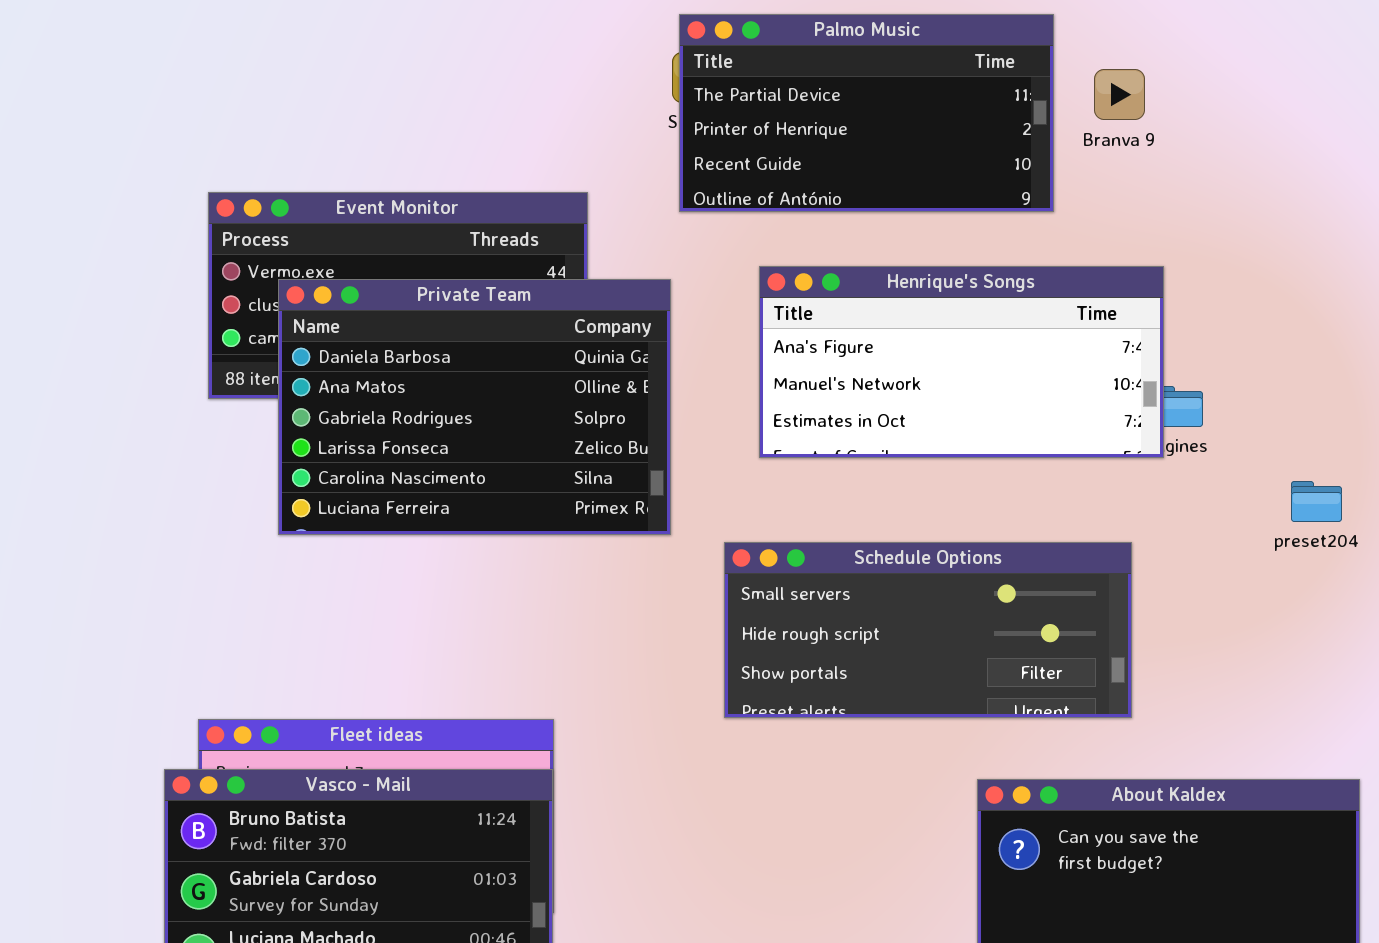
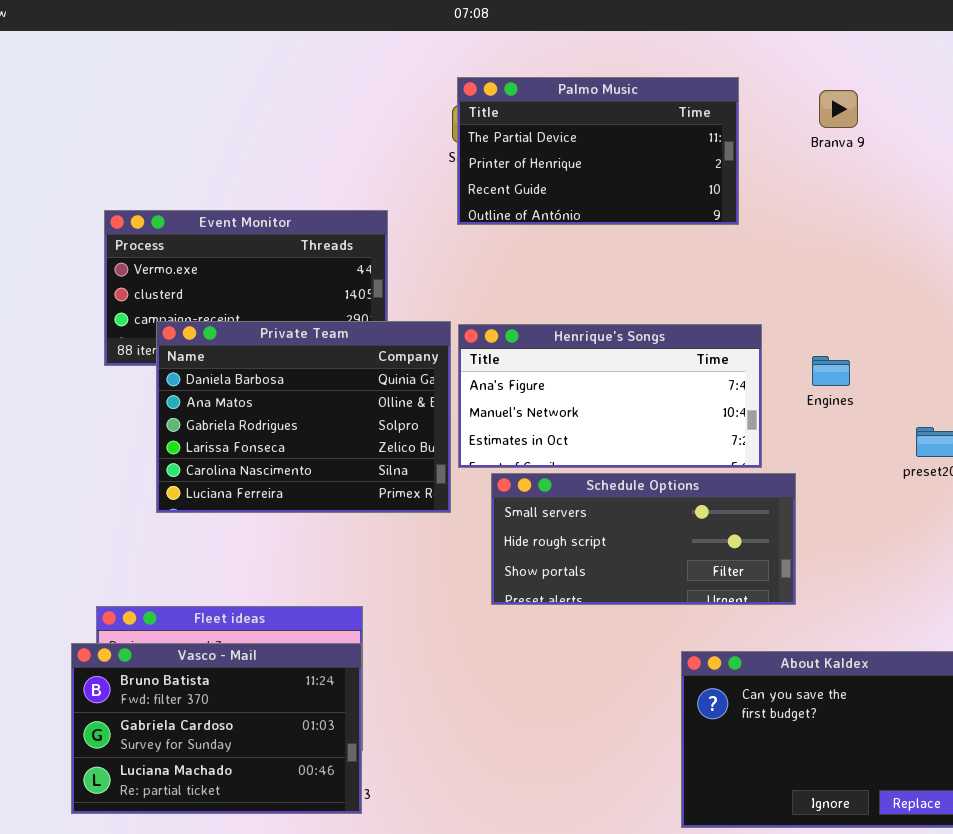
Branva 9: [1094,69,1145,120] -> [819,90,858,128], moved
Henrique's Songs: [759,266,1164,458] -> [458,324,762,468], moved
Private Team: [278,279,671,535] -> [156,321,451,513], moved

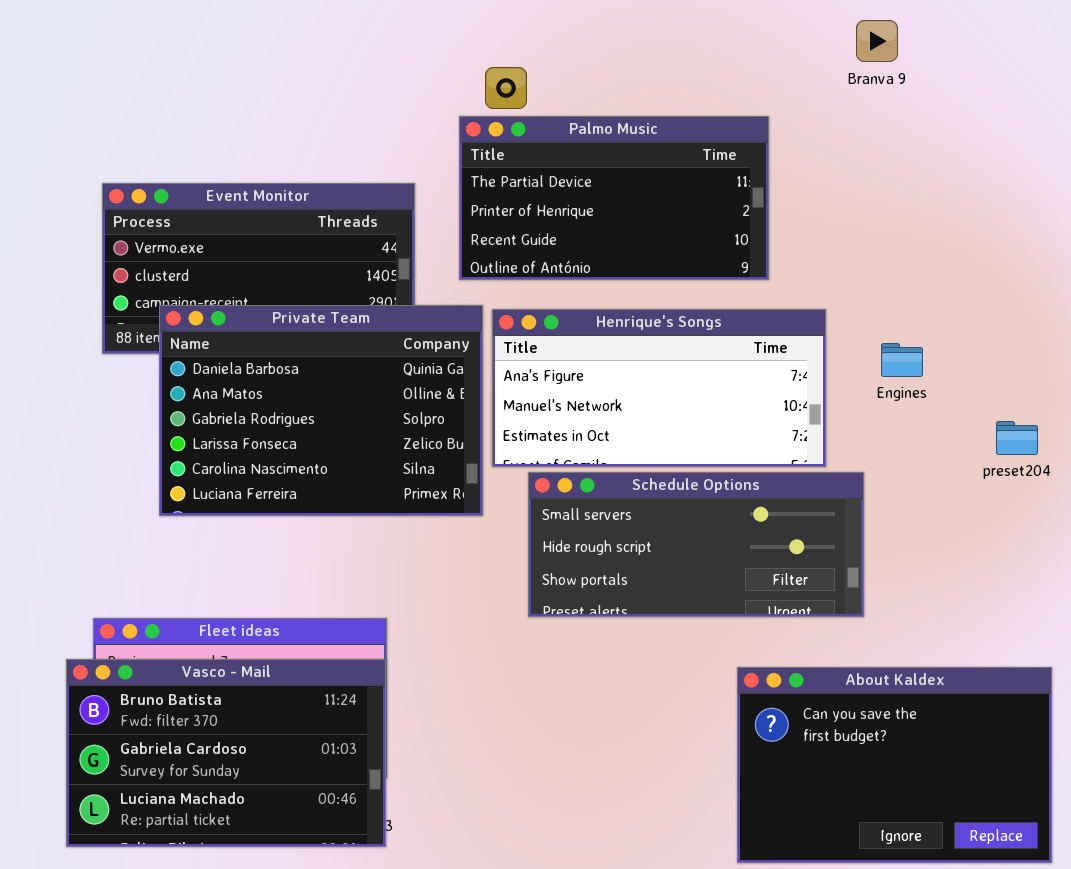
Palmo Music: [457,77,739,225] -> [459,116,769,280], moved
Branva 9: [819,90,858,128] -> [856,20,898,62], moved

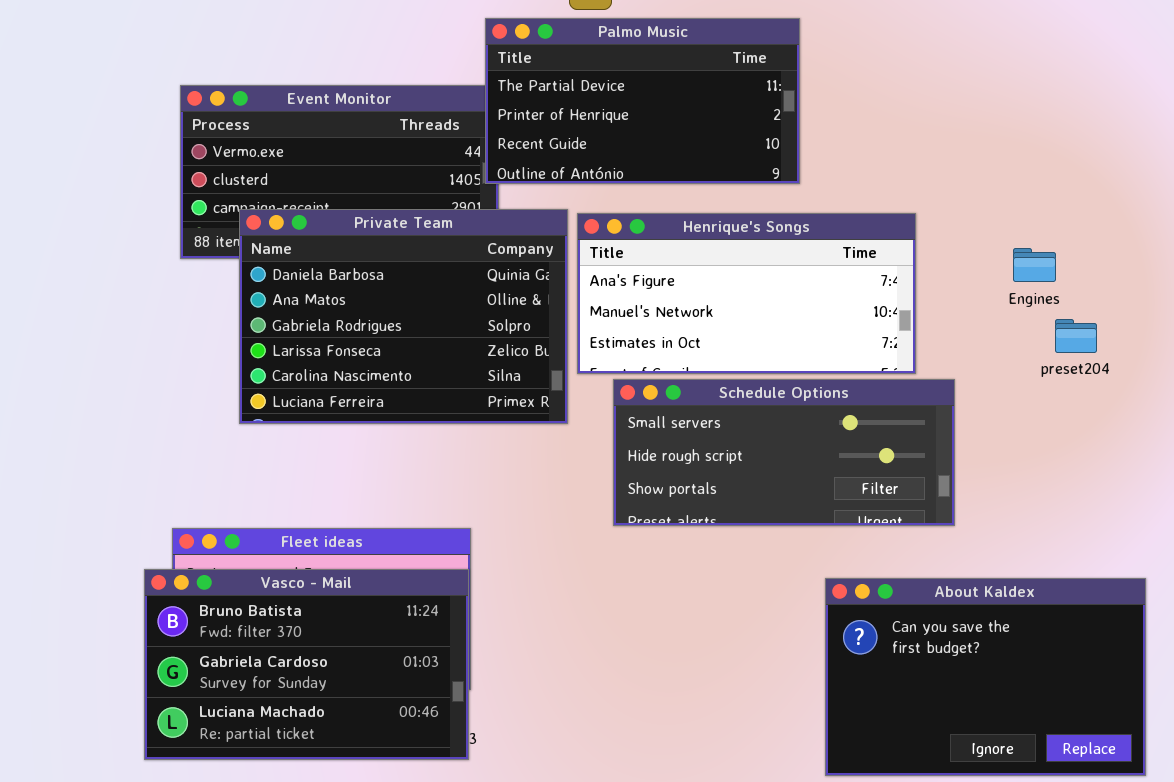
Palmo Music: [459,116,769,280] -> [485,18,800,184], moved
Engines: [881,343,923,377] -> [1013,248,1056,282], moved
preset204: [996,421,1038,455] -> [1055,319,1097,353], moved

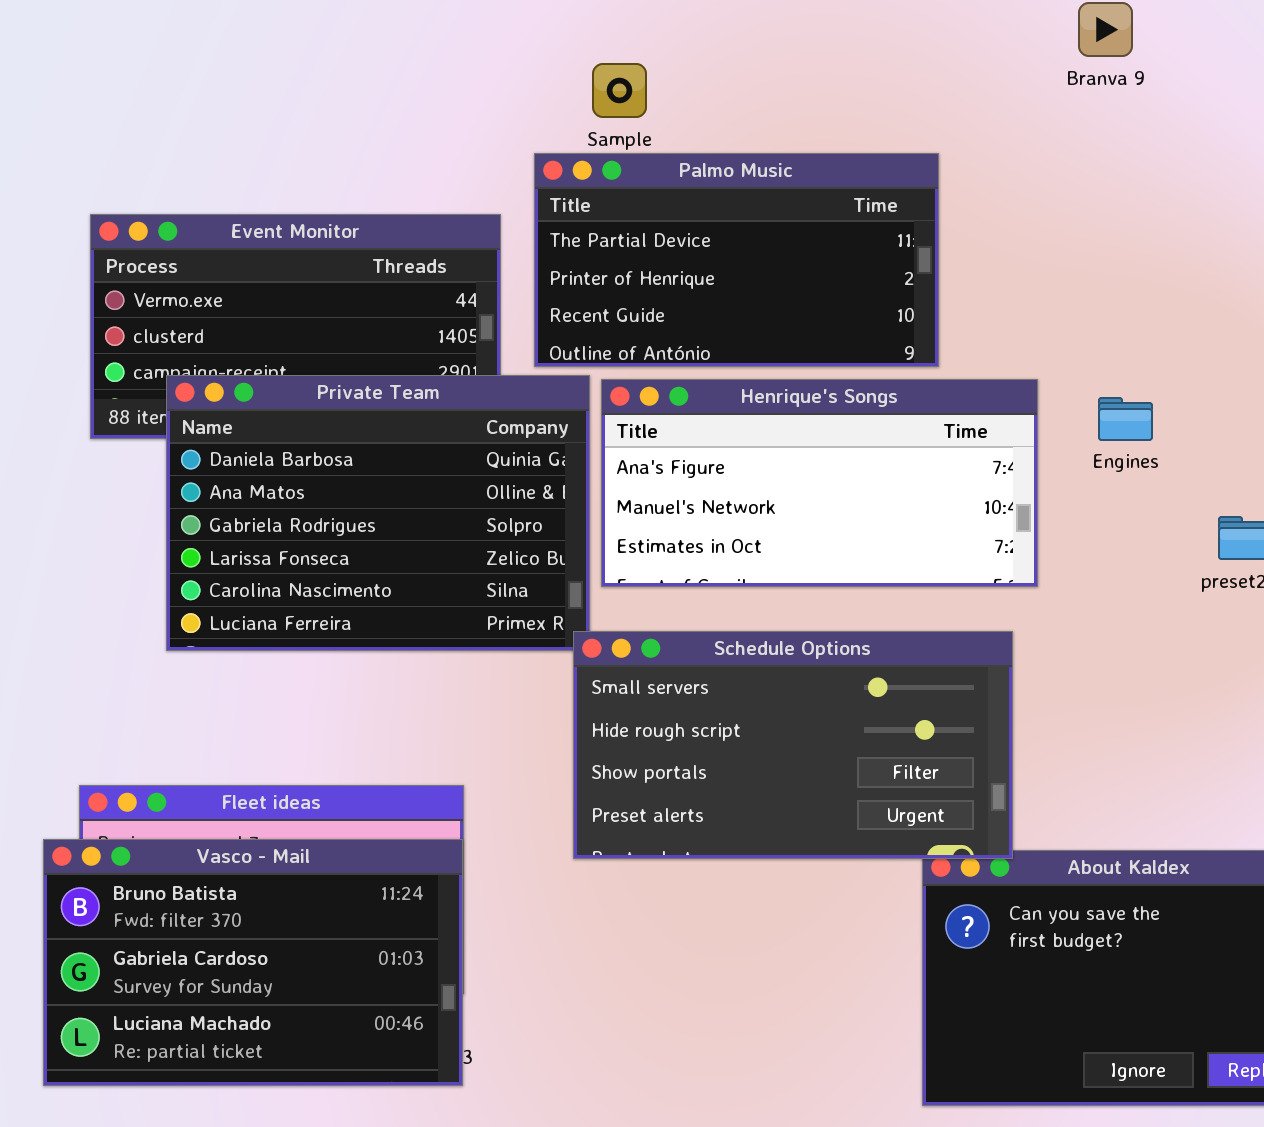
Palmo Music: [485,18,800,184] -> [534,153,939,367], moved
Engines: [1013,248,1056,282] -> [1098,397,1153,441], moved
Schedule Options: [613,379,955,526] -> [573,631,1013,859], moved, resized

